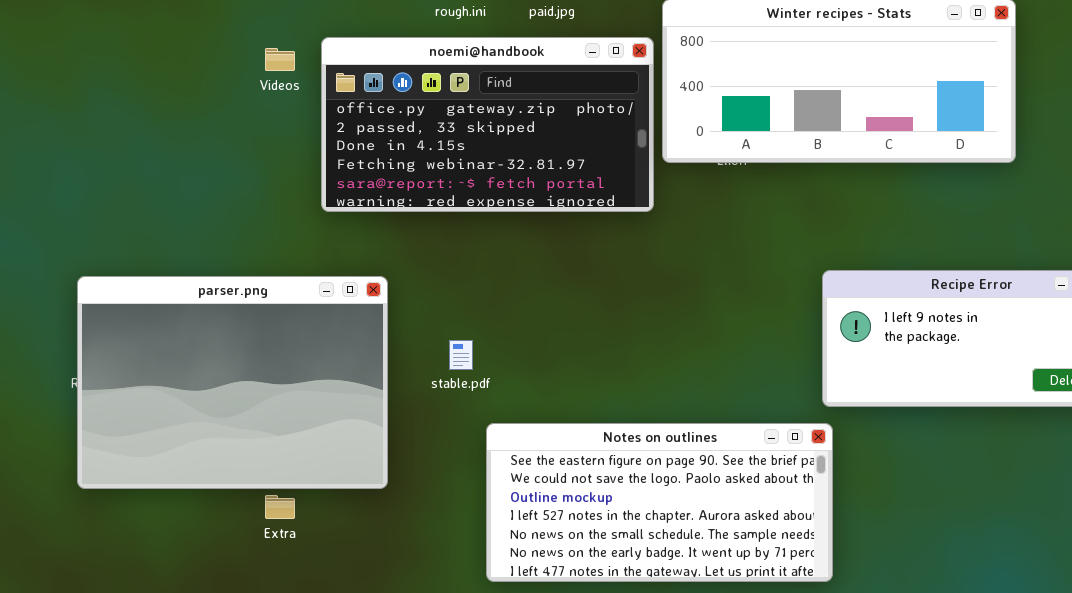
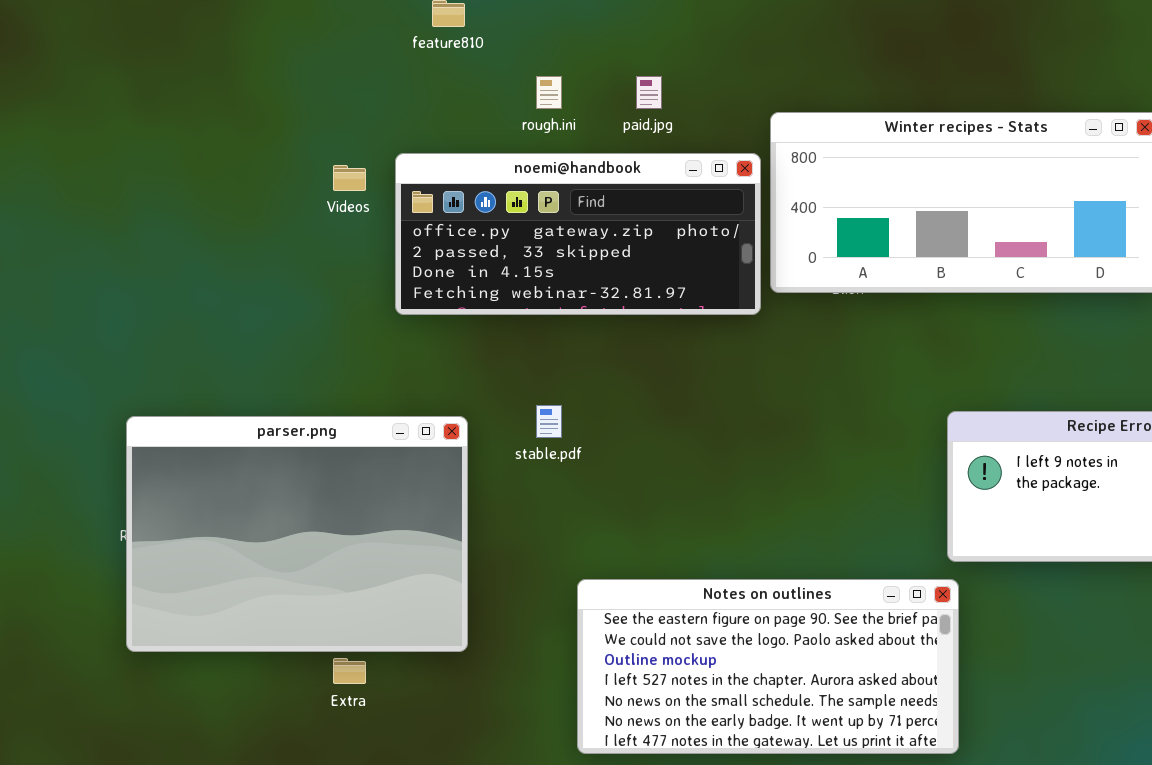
noemi@handbook: [321,37,654,212] -> [395,153,761,315], resized
stable.pdf: [449,340,473,370] -> [536,405,562,438], moved

